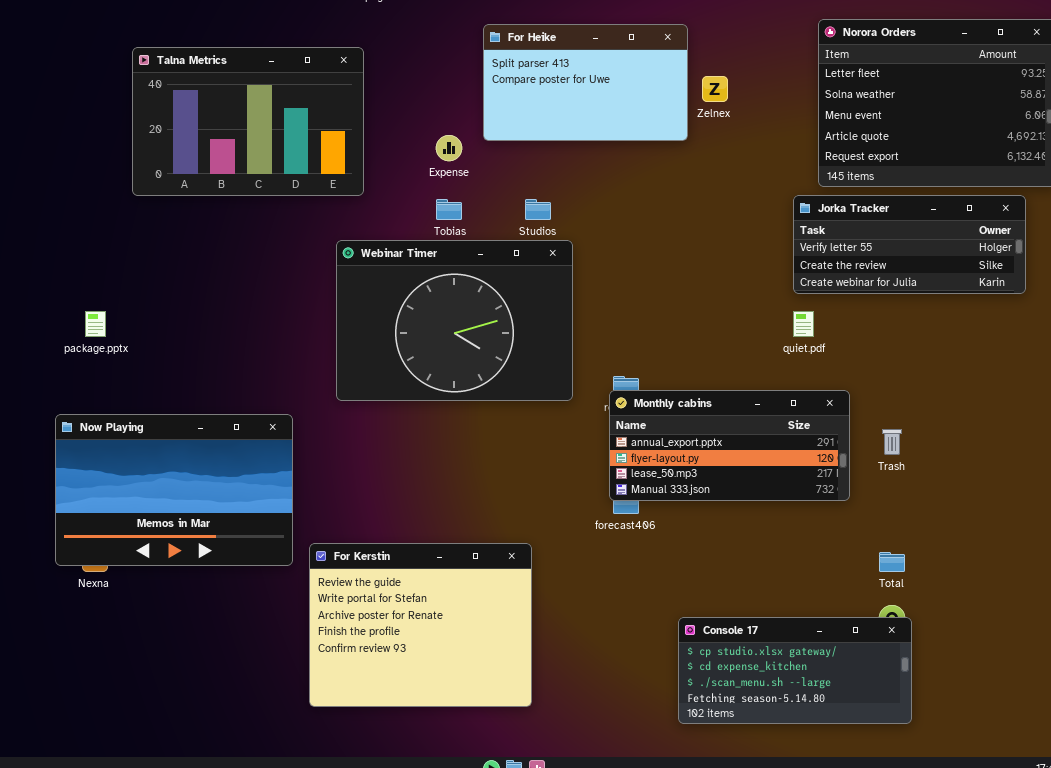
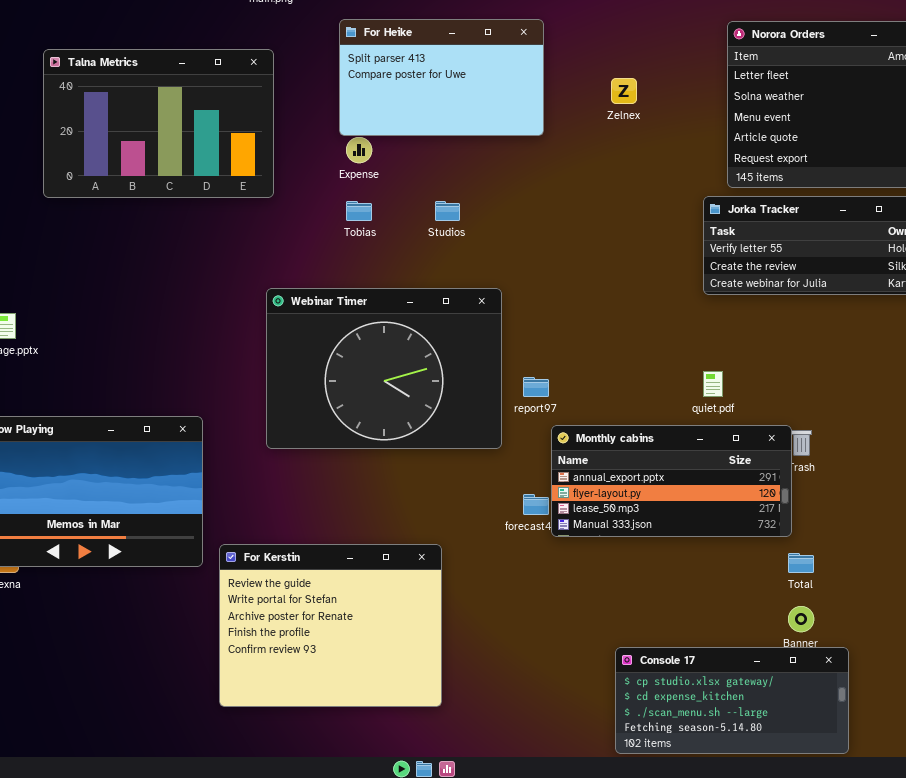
For Heike: [483,24,688,141] -> [339,19,544,136], moved
Webinar Timer: [336,240,573,401] -> [266,288,502,449], moved
quiet.pdf: [793,311,814,337] -> [703,371,723,397], moved
Monthly cabins: [609,390,850,501] -> [551,425,792,537], moved
Console 17: [678,617,912,724] -> [615,647,849,754], moved

